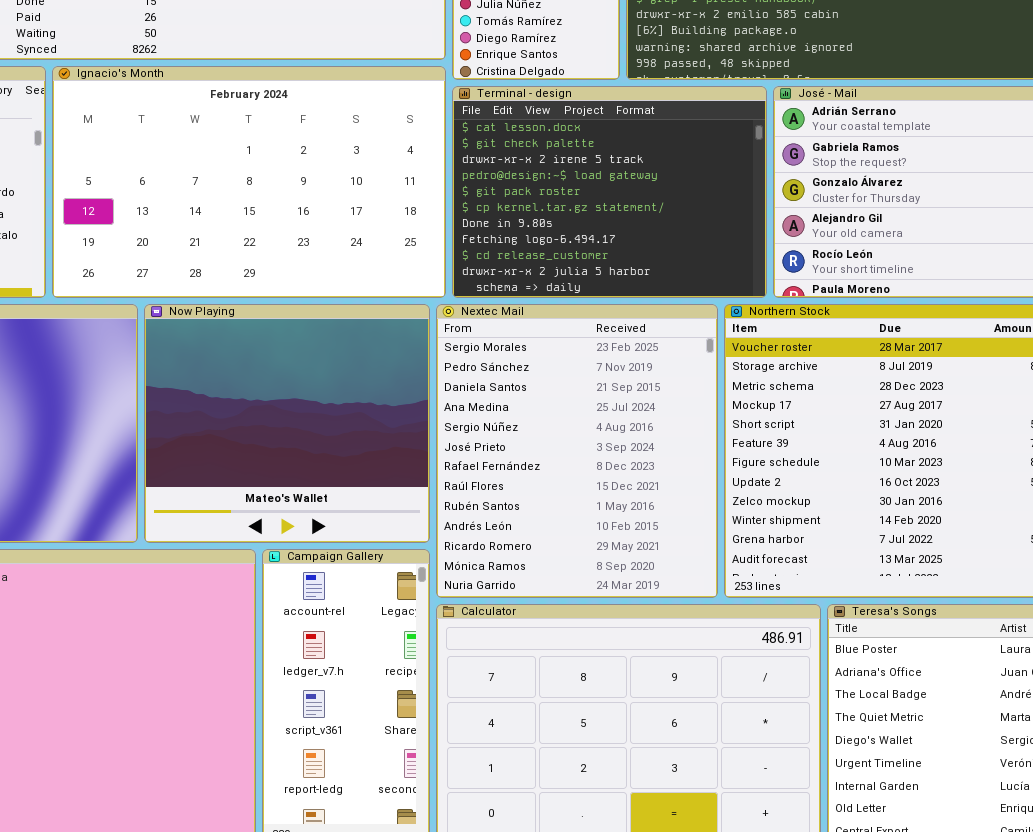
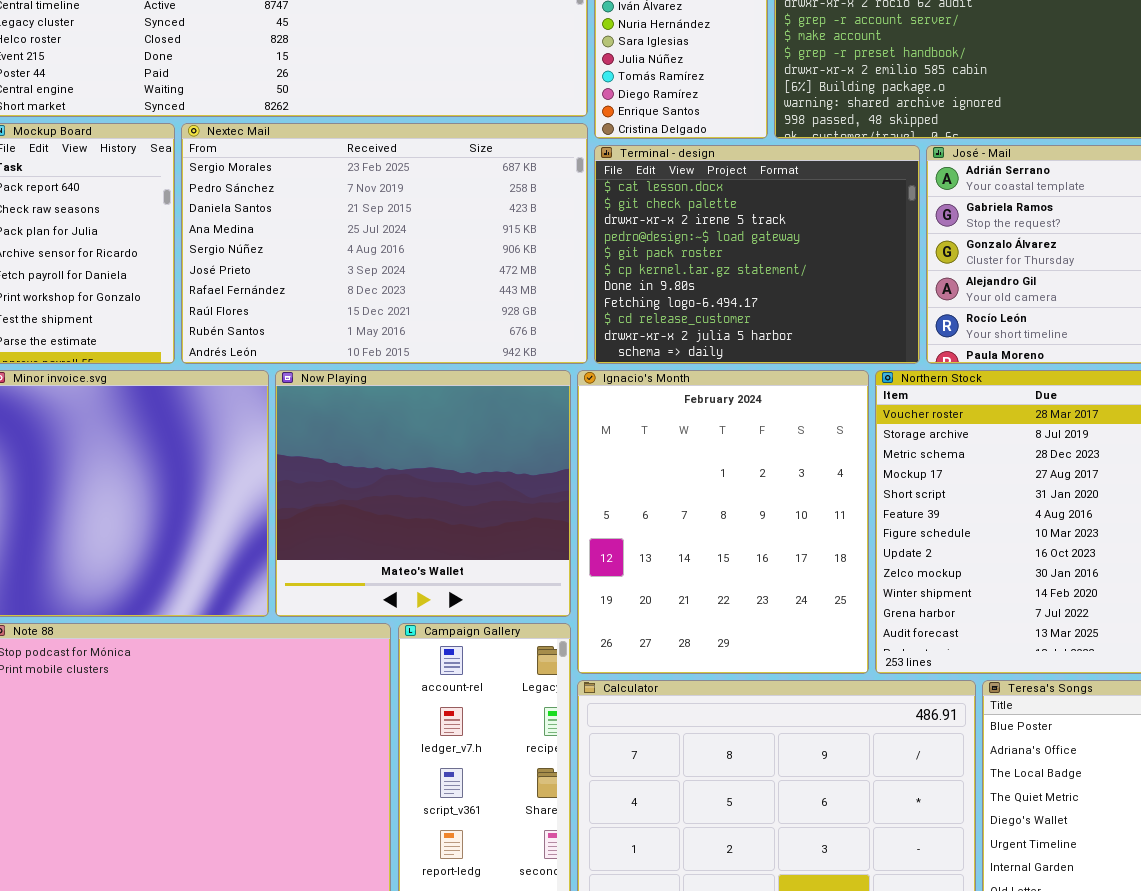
Ignacio's Month: [52,66,446,298] -> [577,370,869,674], moved, resized
Nextec Mail: [436,304,718,598] -> [181,123,588,364], moved, resized

